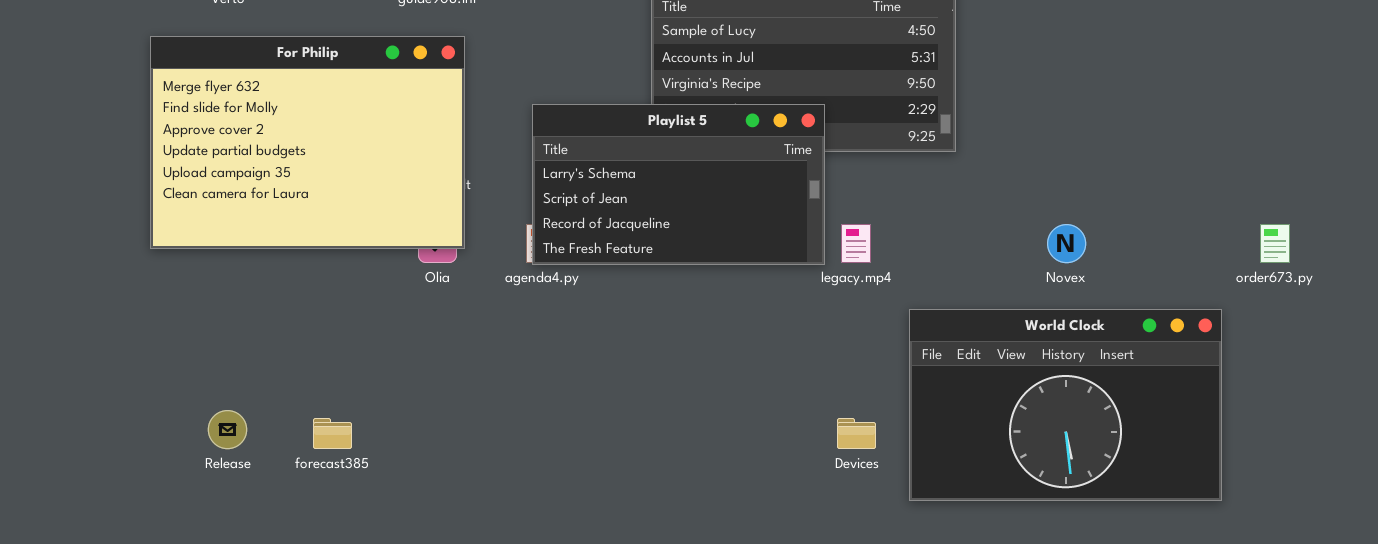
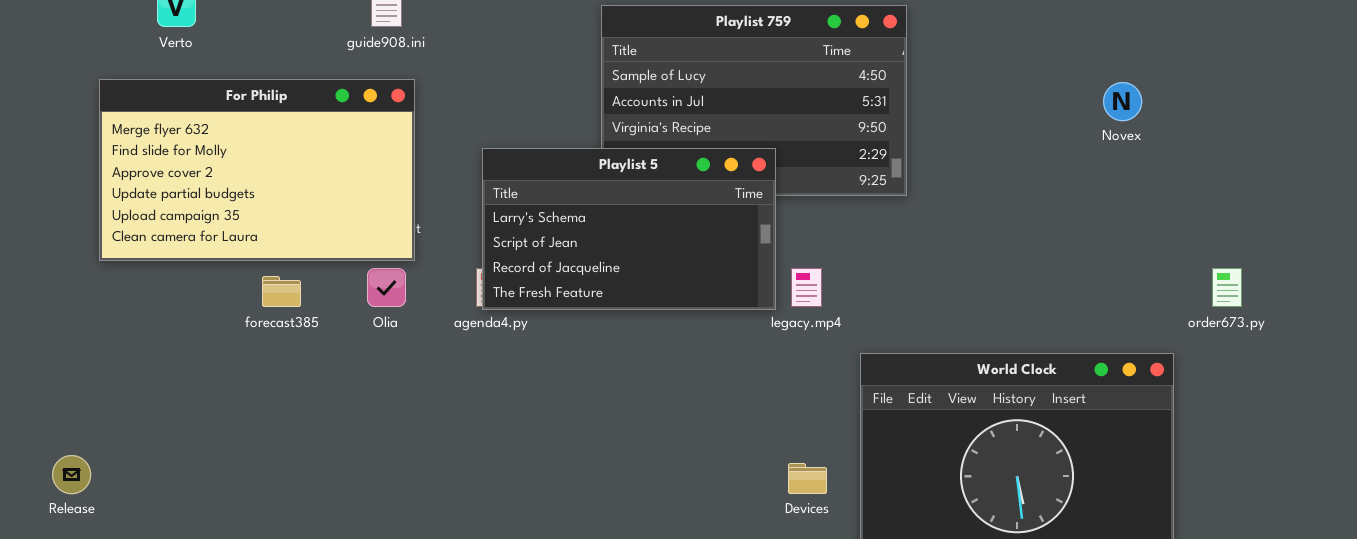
For Philip: [150,36,465,249] -> [99,79,415,261], resized
Novex: [1047,224,1086,263] -> [1103,82,1142,121], moved
Release: [208,410,247,449] -> [52,455,91,494], moved
forecast385: [313,418,352,449] -> [262,276,301,307], moved

